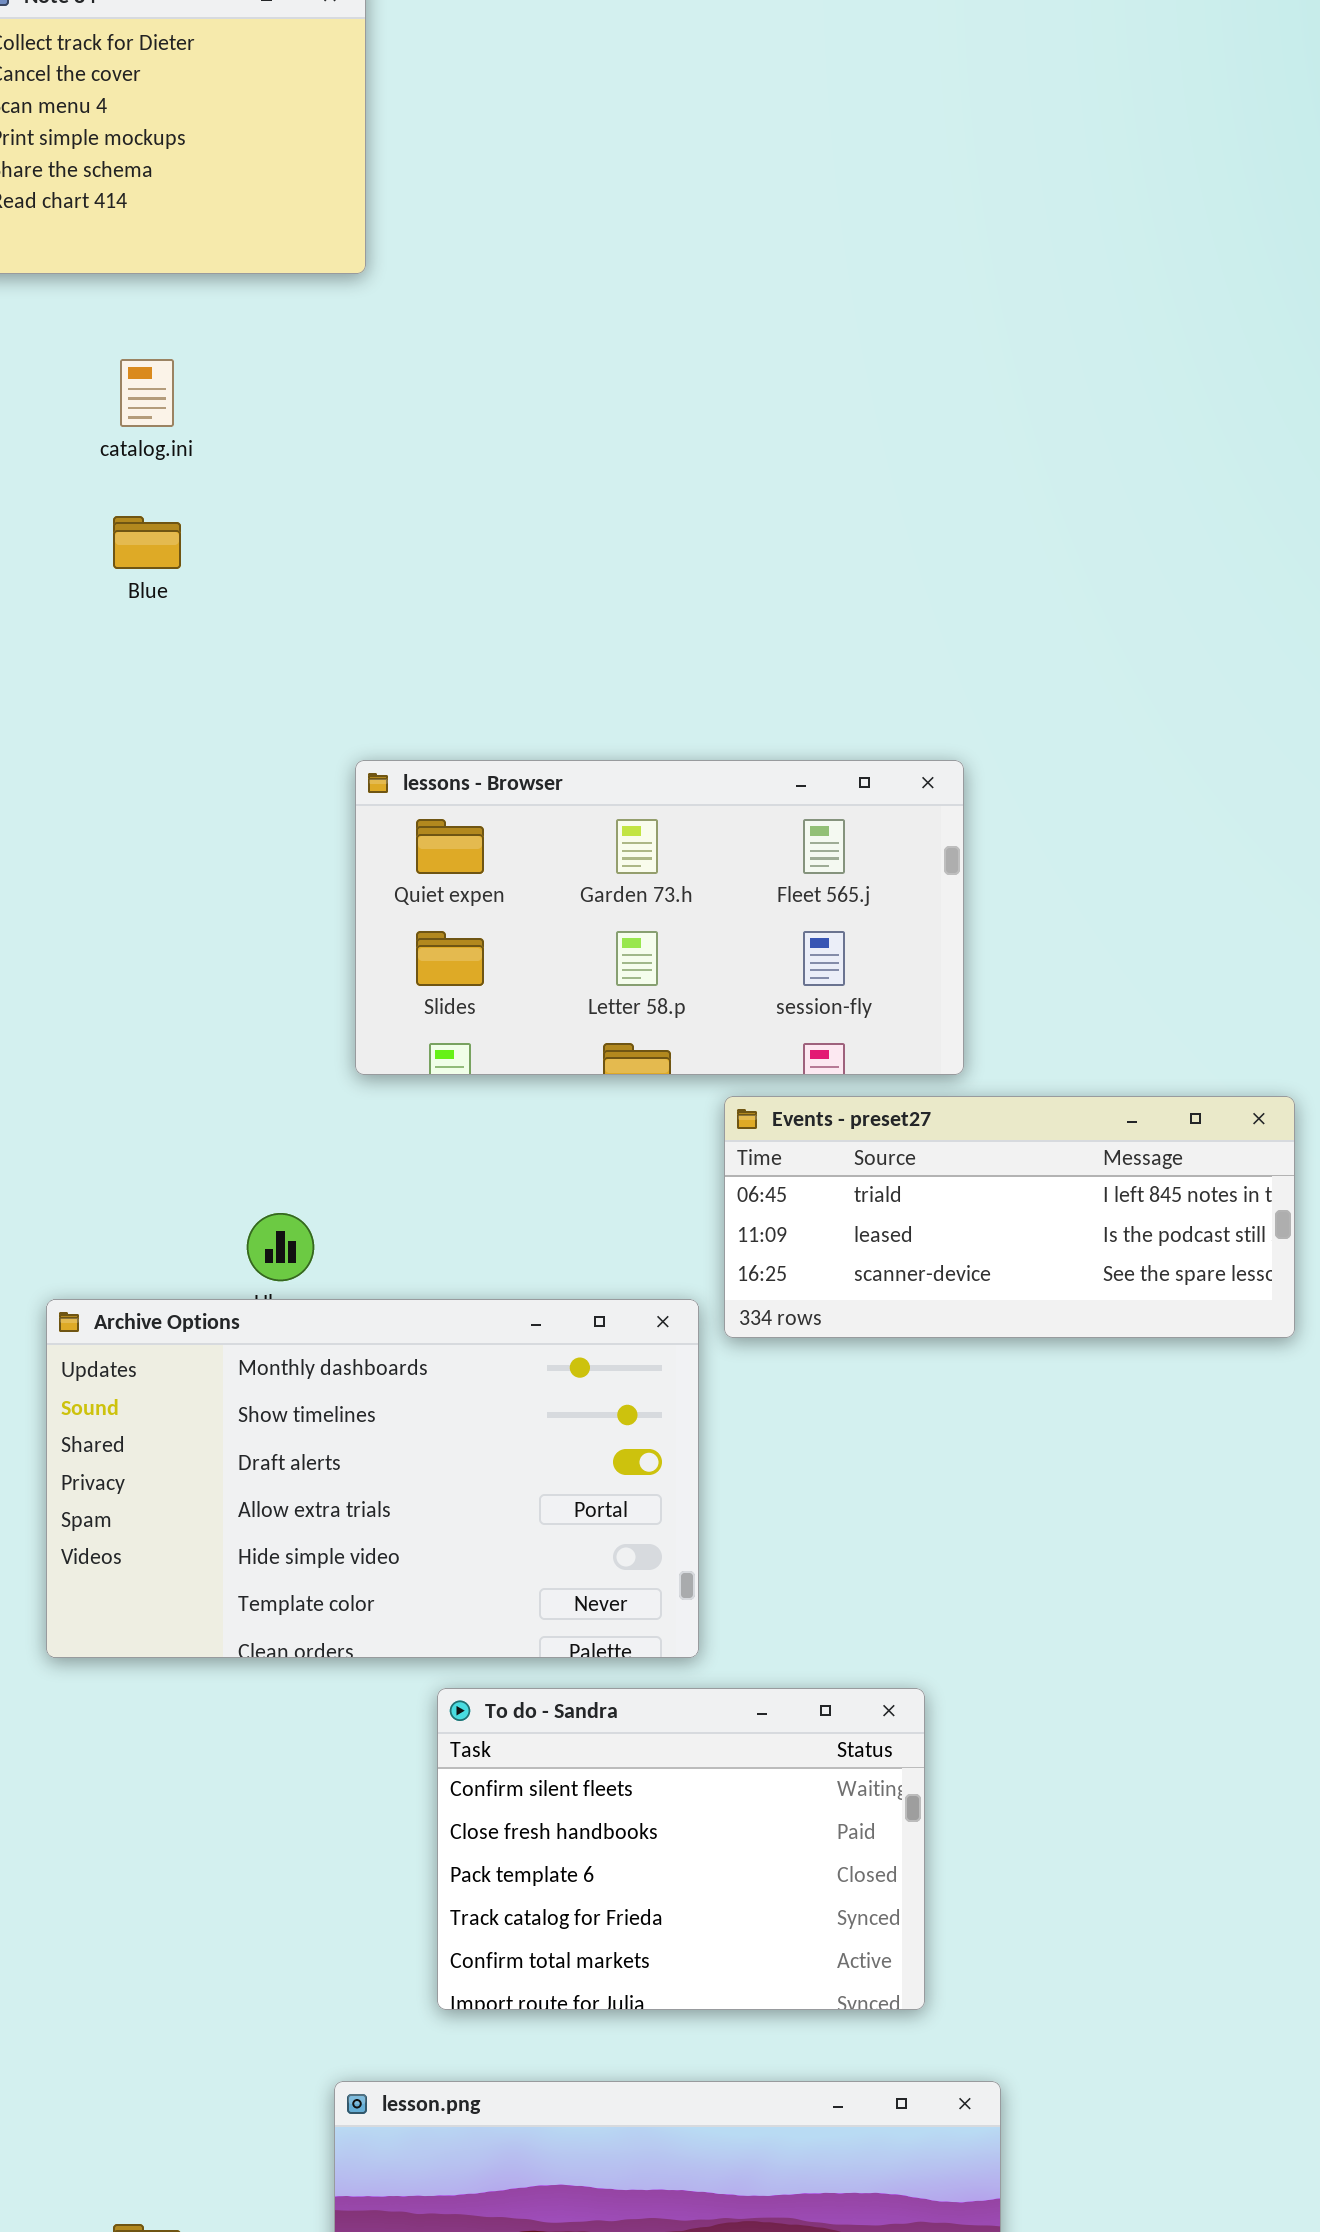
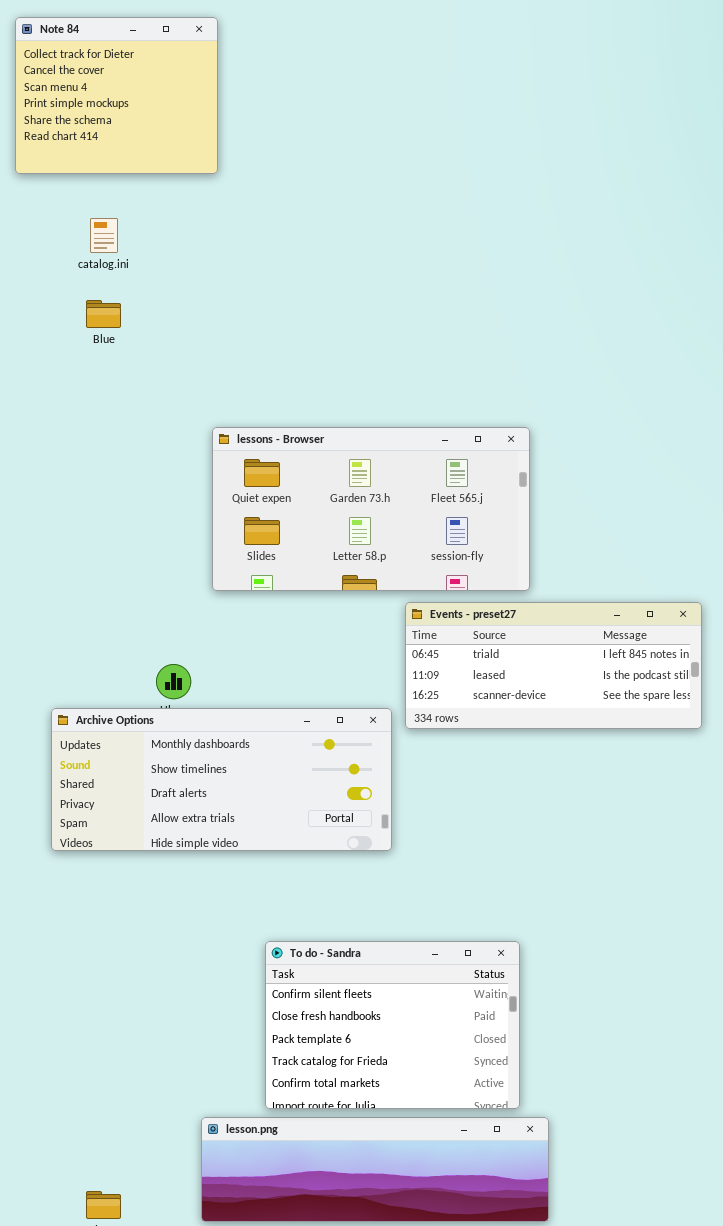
Archive Options: [46,1299,699,1658] -> [51,708,392,851], resized
To do - Sandra: [437,1688,925,2010] -> [265,941,520,1109], moved

